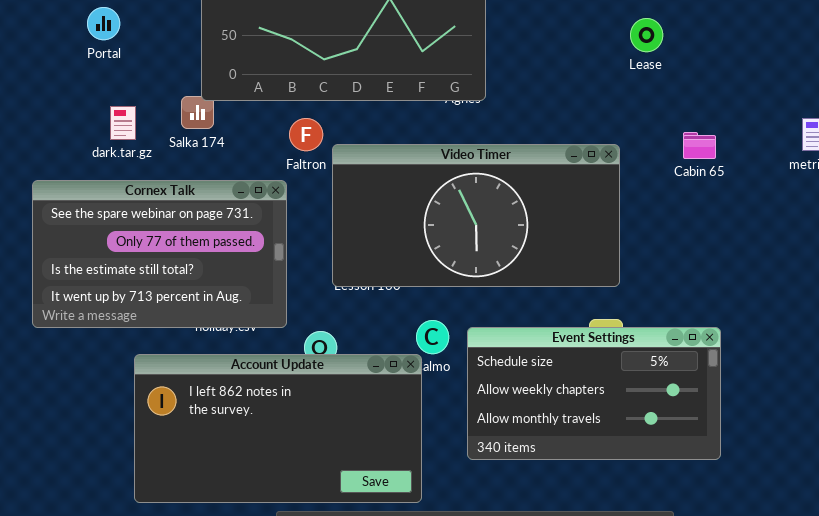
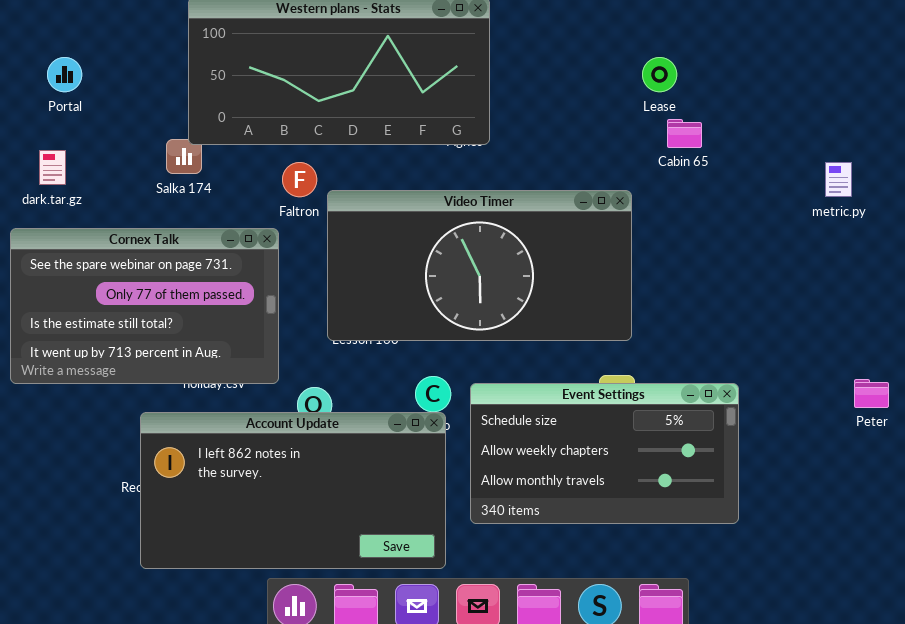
Portal: [87,7,120,40] -> [47,57,82,92], moved
dark.tar.gz: [110,106,136,140] -> [39,150,66,185], moved
Cabin 65: [683,132,716,159] -> [667,119,702,148], moved
Account Update: [134,354,422,503] -> [140,412,446,569], moved

